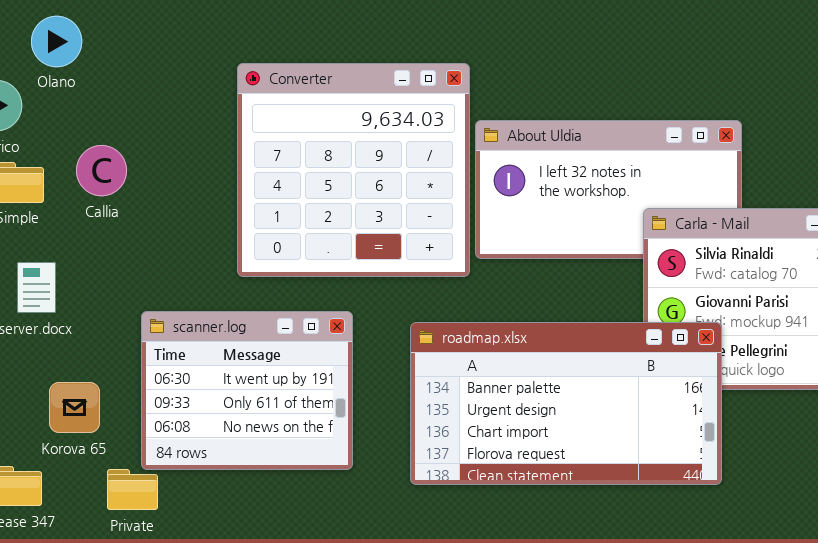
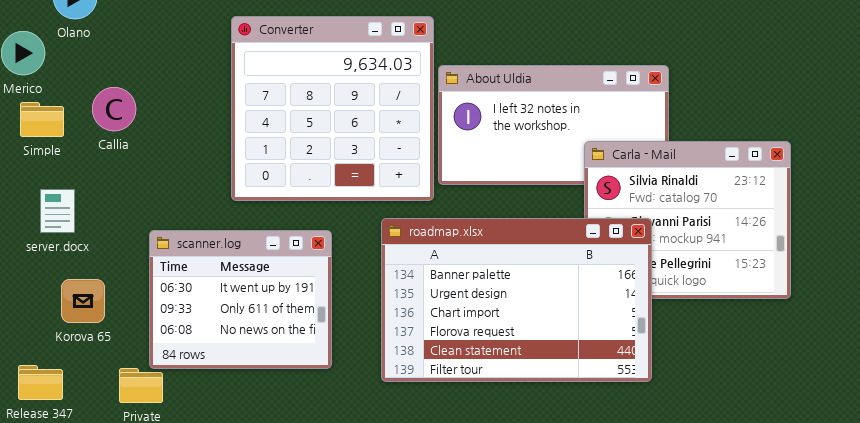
roadmap.xlsx: [410,322,722,485] -> [381,218,652,382], resized
Korova 65: [49,382,100,433] -> [61,279,105,323], moved

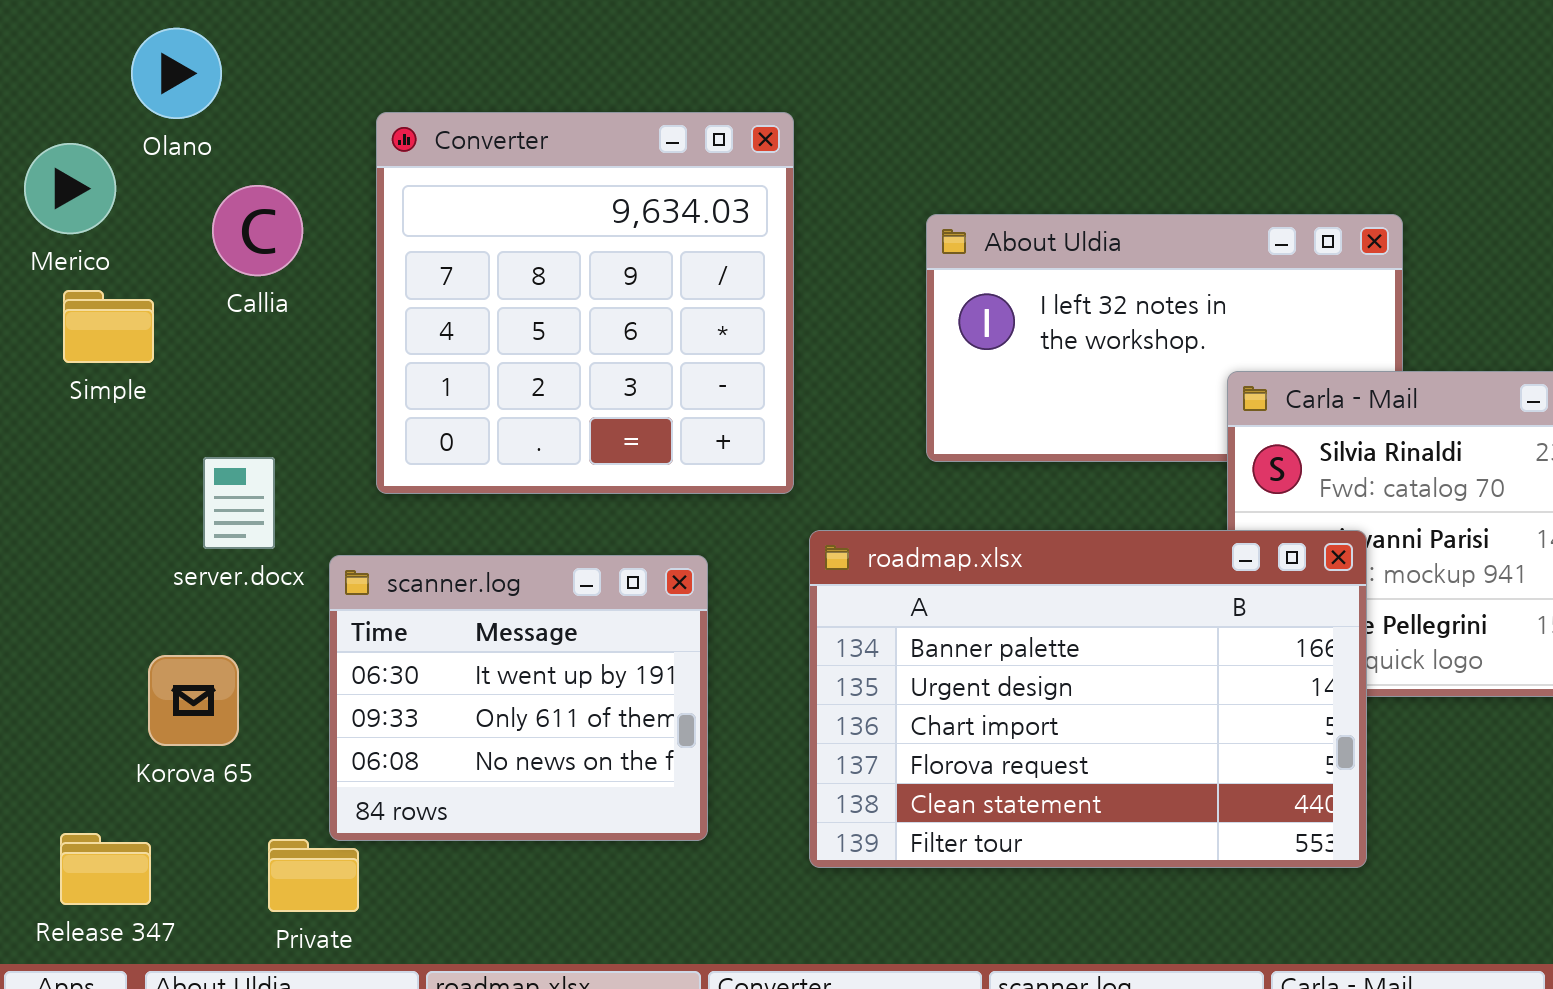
Converter: [231,16,434,201] -> [376,112,794,494], moved
Callia: [92,87,136,131] -> [212,185,303,276], moved
server.docx: [40,189,75,233] -> [203,457,275,549], moved

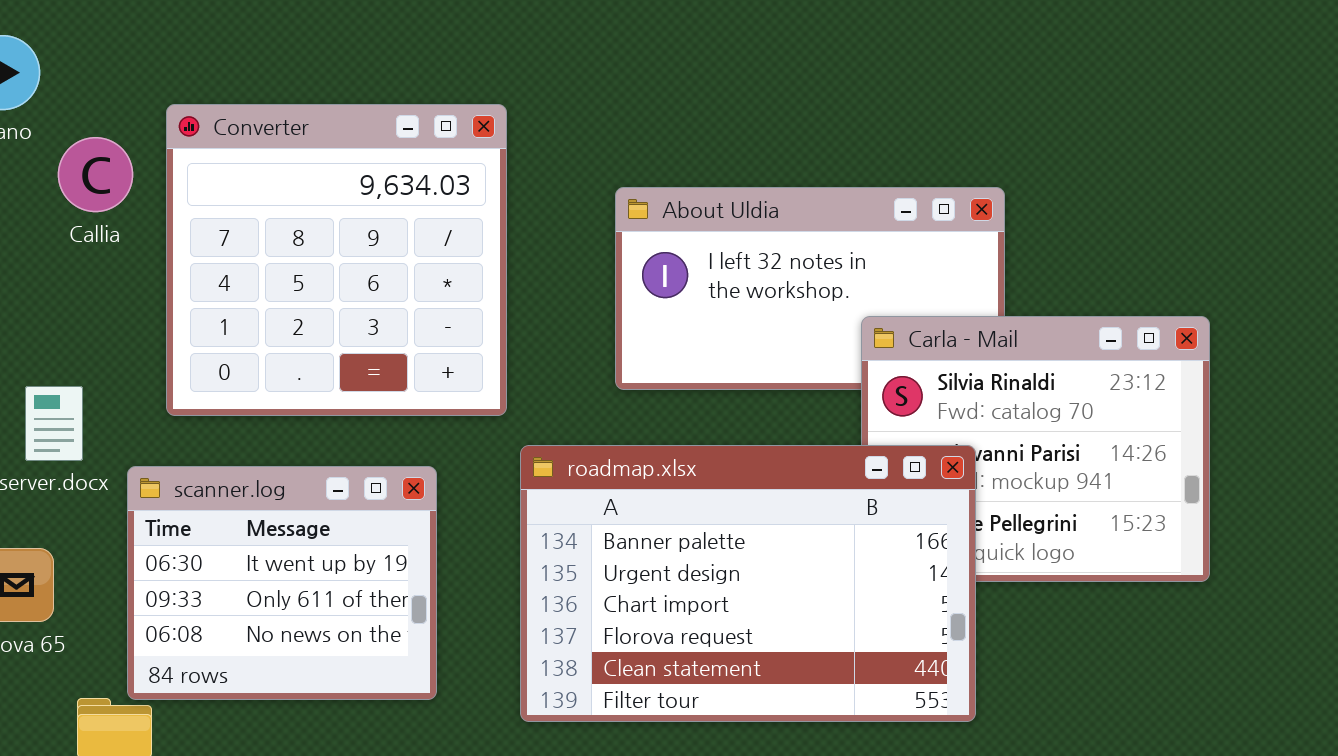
Callia: [212,185,303,276] -> [58,137,133,212], moved

